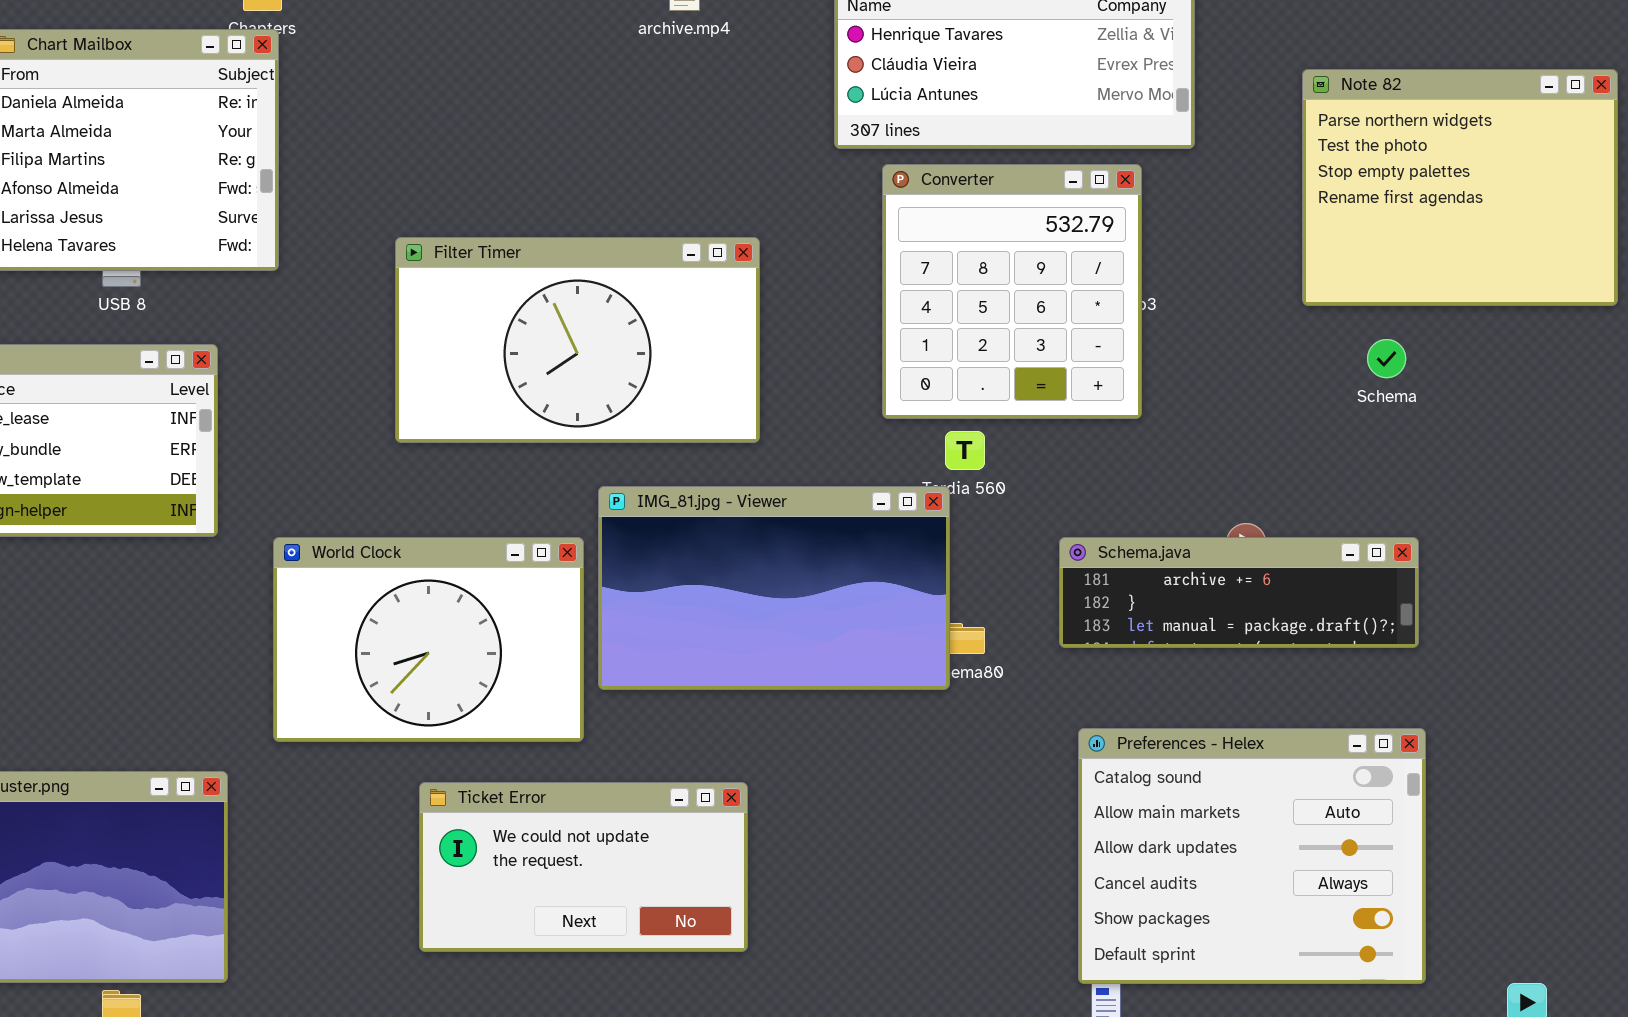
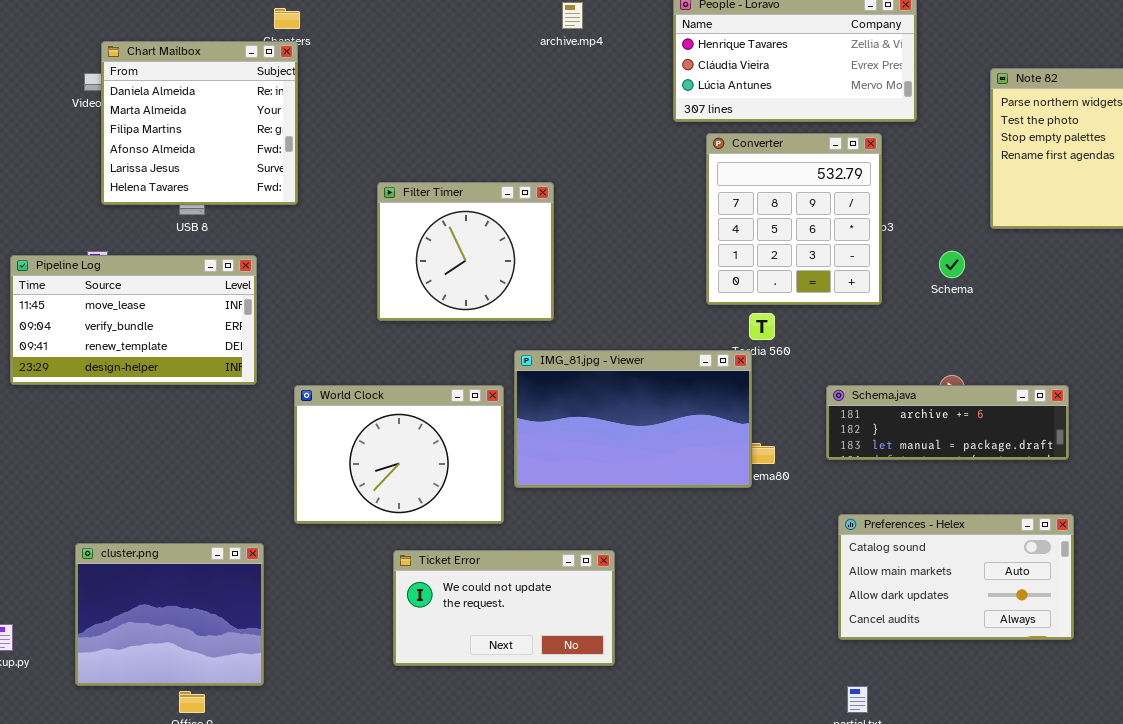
Filter Timer: [395,237,760,443] -> [377,182,554,321], resized
Schema: [1367,339,1406,378] -> [939,251,965,278], moved
Preferences - Helex: [1078,728,1426,984] -> [838,514,1074,640], resized

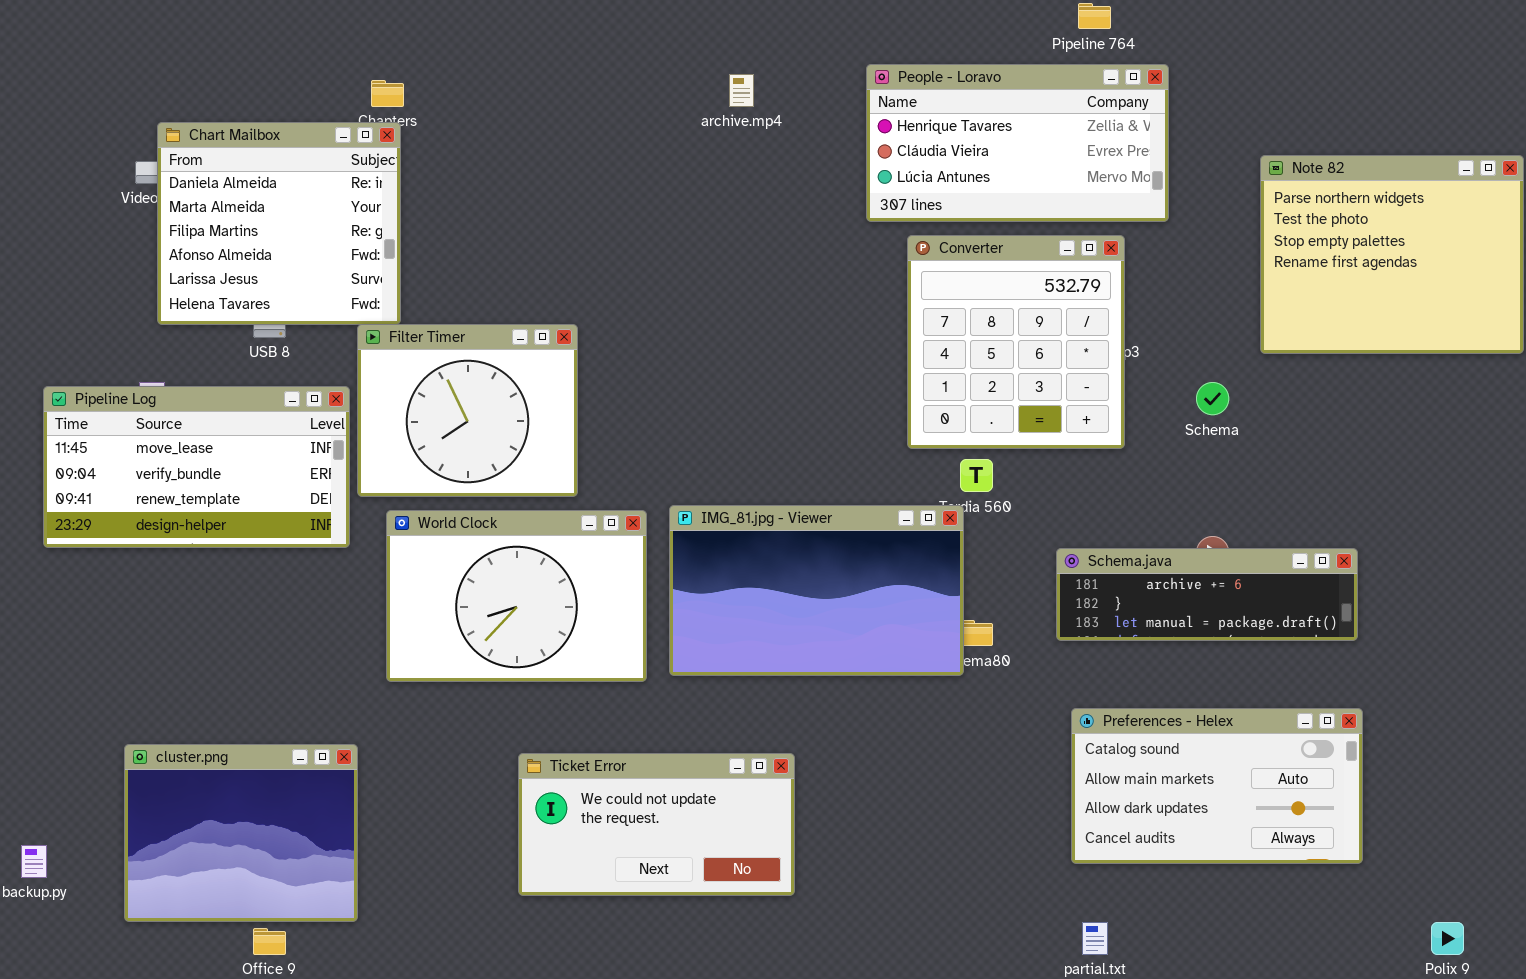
Filter Timer: [377,182,554,321] -> [357,324,578,497], moved
World Clock: [294,385,504,524] -> [386,510,647,682], moved

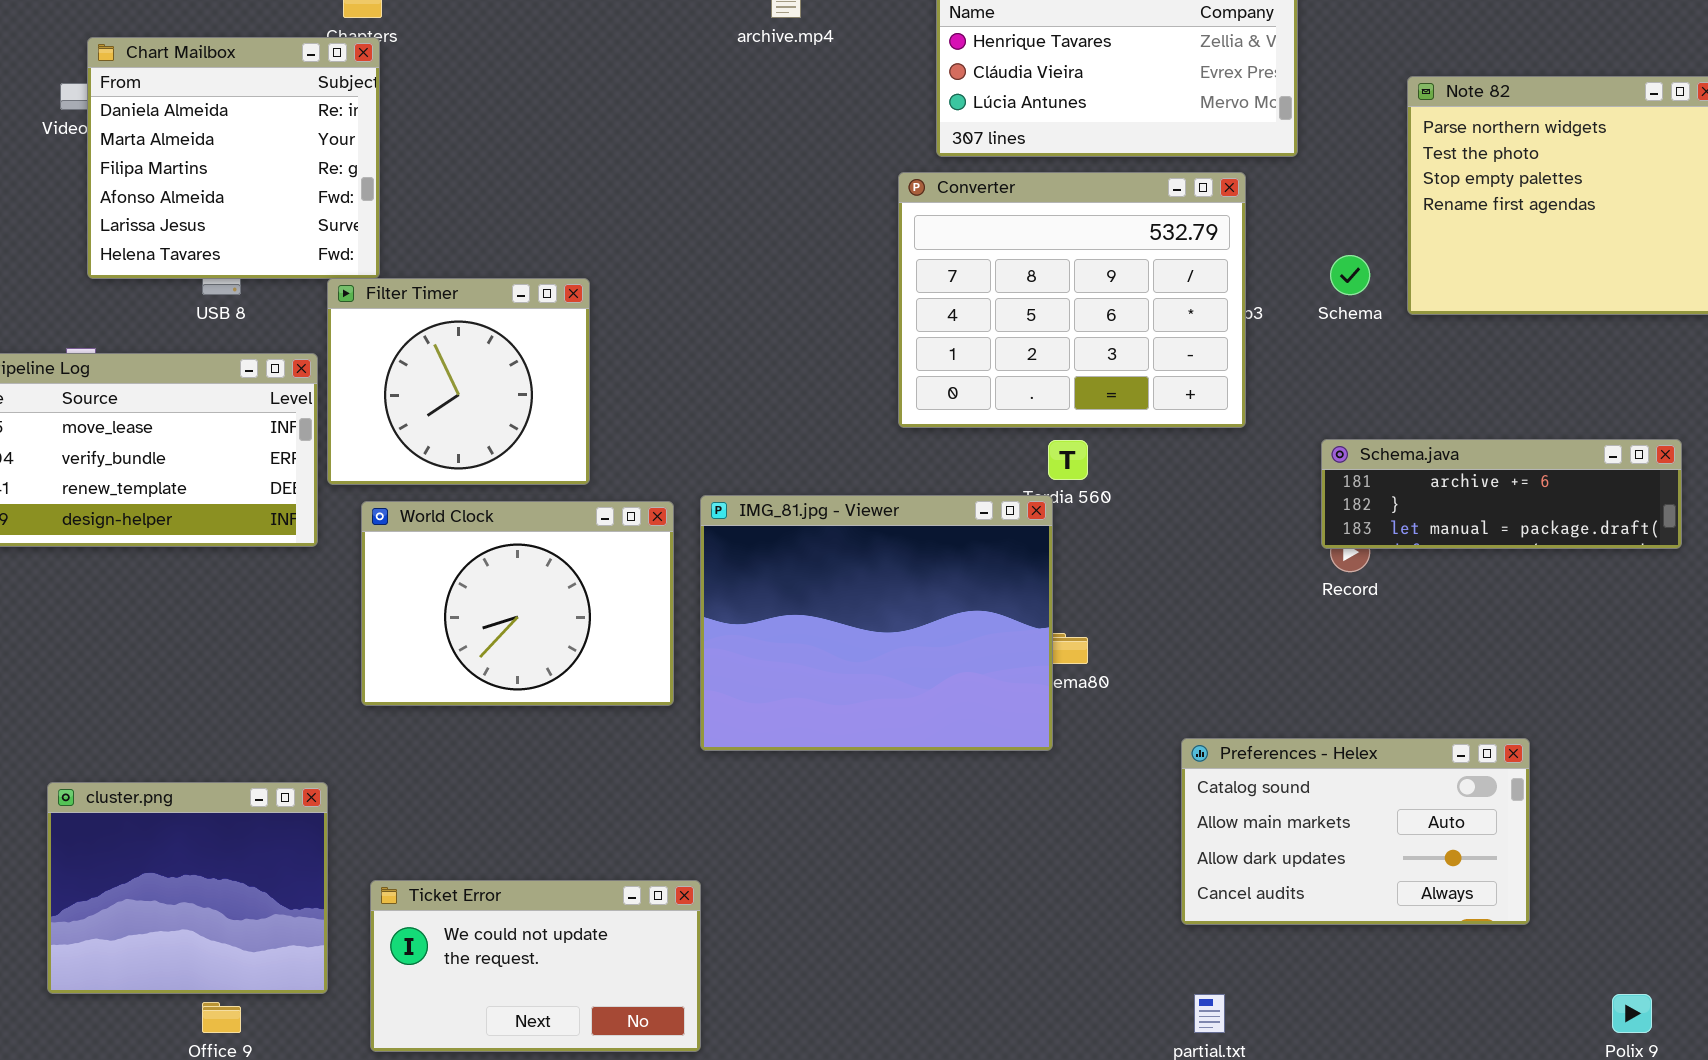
Converter: [907,235,1125,449] -> [898,172,1246,428], resized
Schema: [1196,382,1229,415] -> [1330,255,1370,295], moved
IMG_81.jpg - Viewer: [669,505,964,676] -> [700,495,1053,751], resized
Schema.java: [1056,548,1358,641] -> [1321,439,1682,549], moved
Ticket Error: [518,753,795,896] -> [370,880,701,1052], moved

